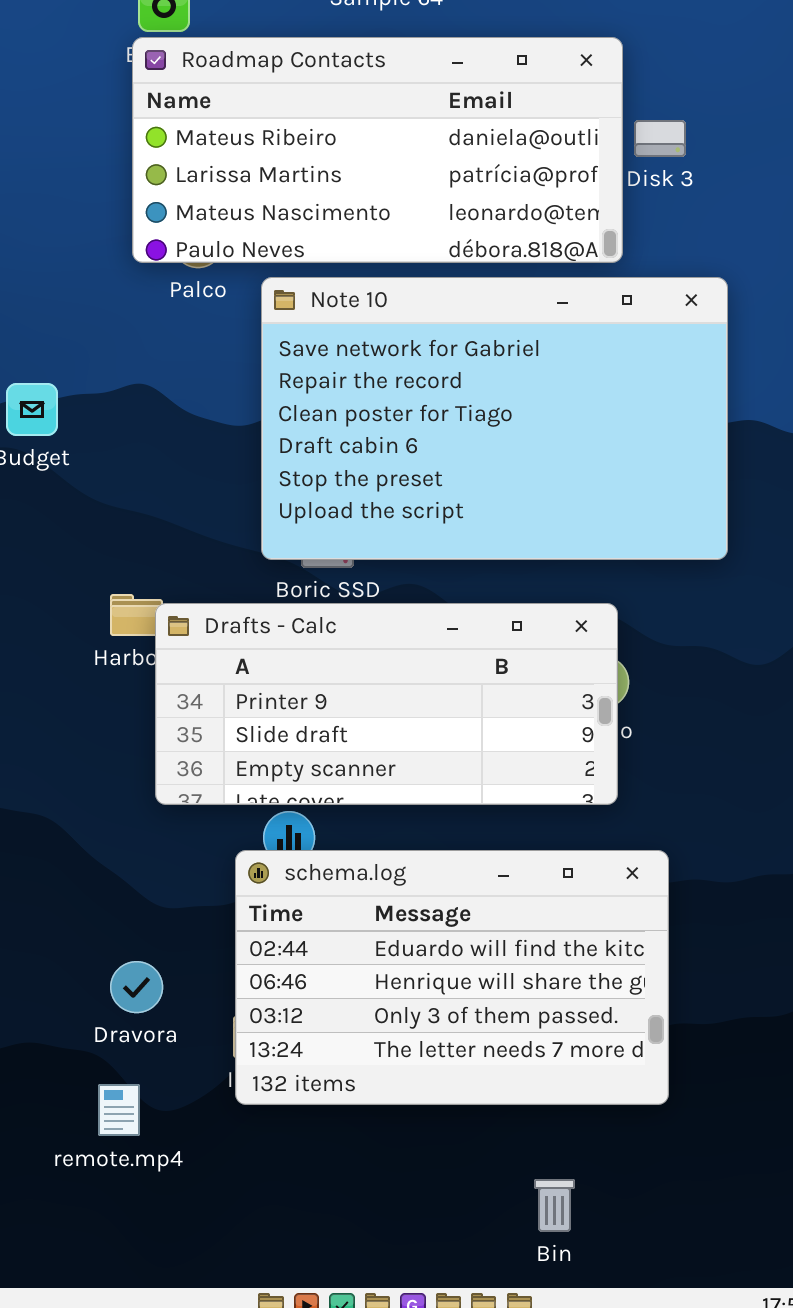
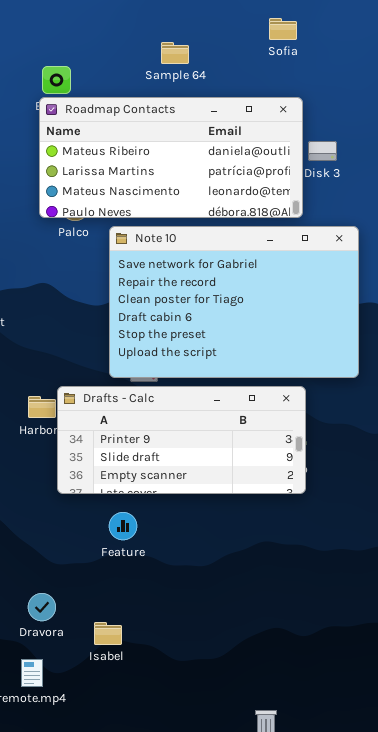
Drafts - Calc: [155,603,618,805] -> [57,386,306,494], moved
schema.log: [235,850,669,1105] -> none, closed

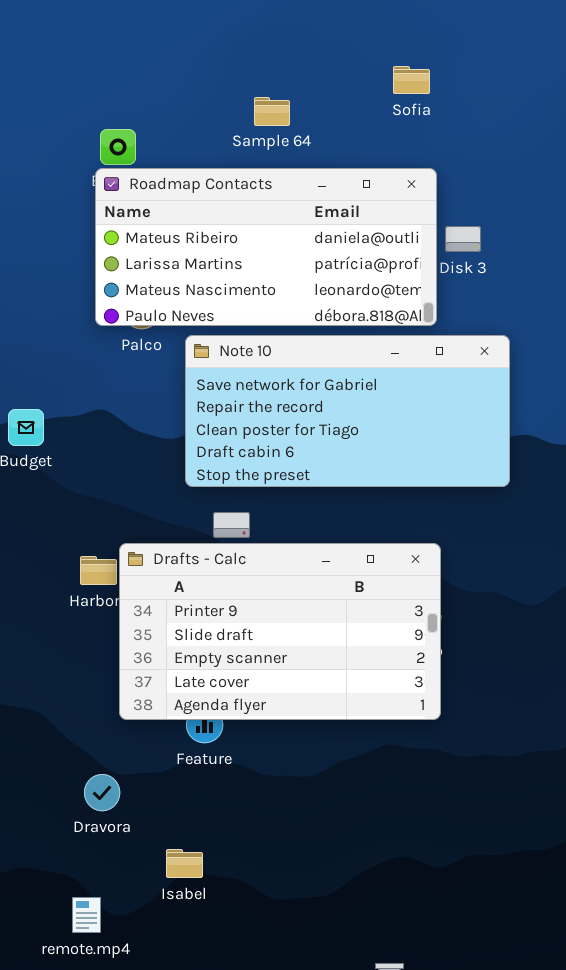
Note 10: [109,226,359,378] -> [185,335,510,487], resized
Drafts - Calc: [57,386,306,494] -> [119,543,441,720], resized
Dravora: [28,593,56,621] -> [84,774,120,811], moved

